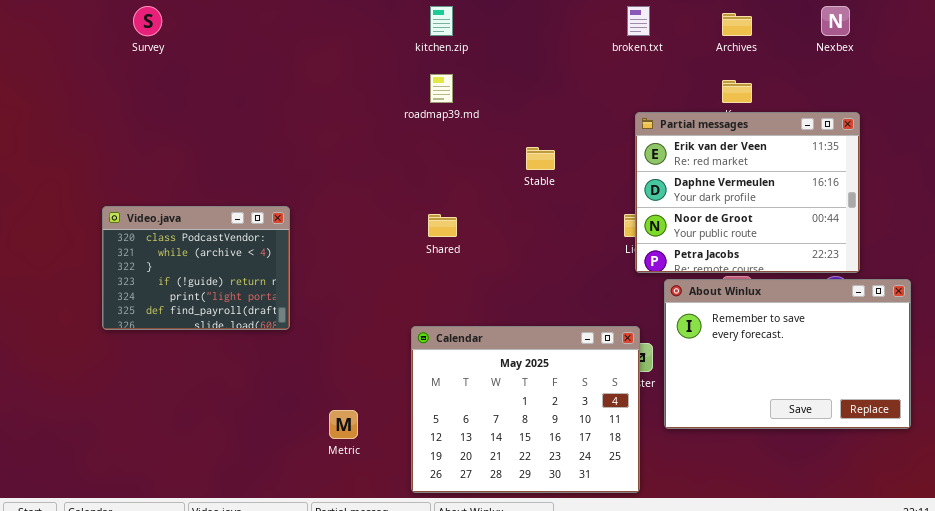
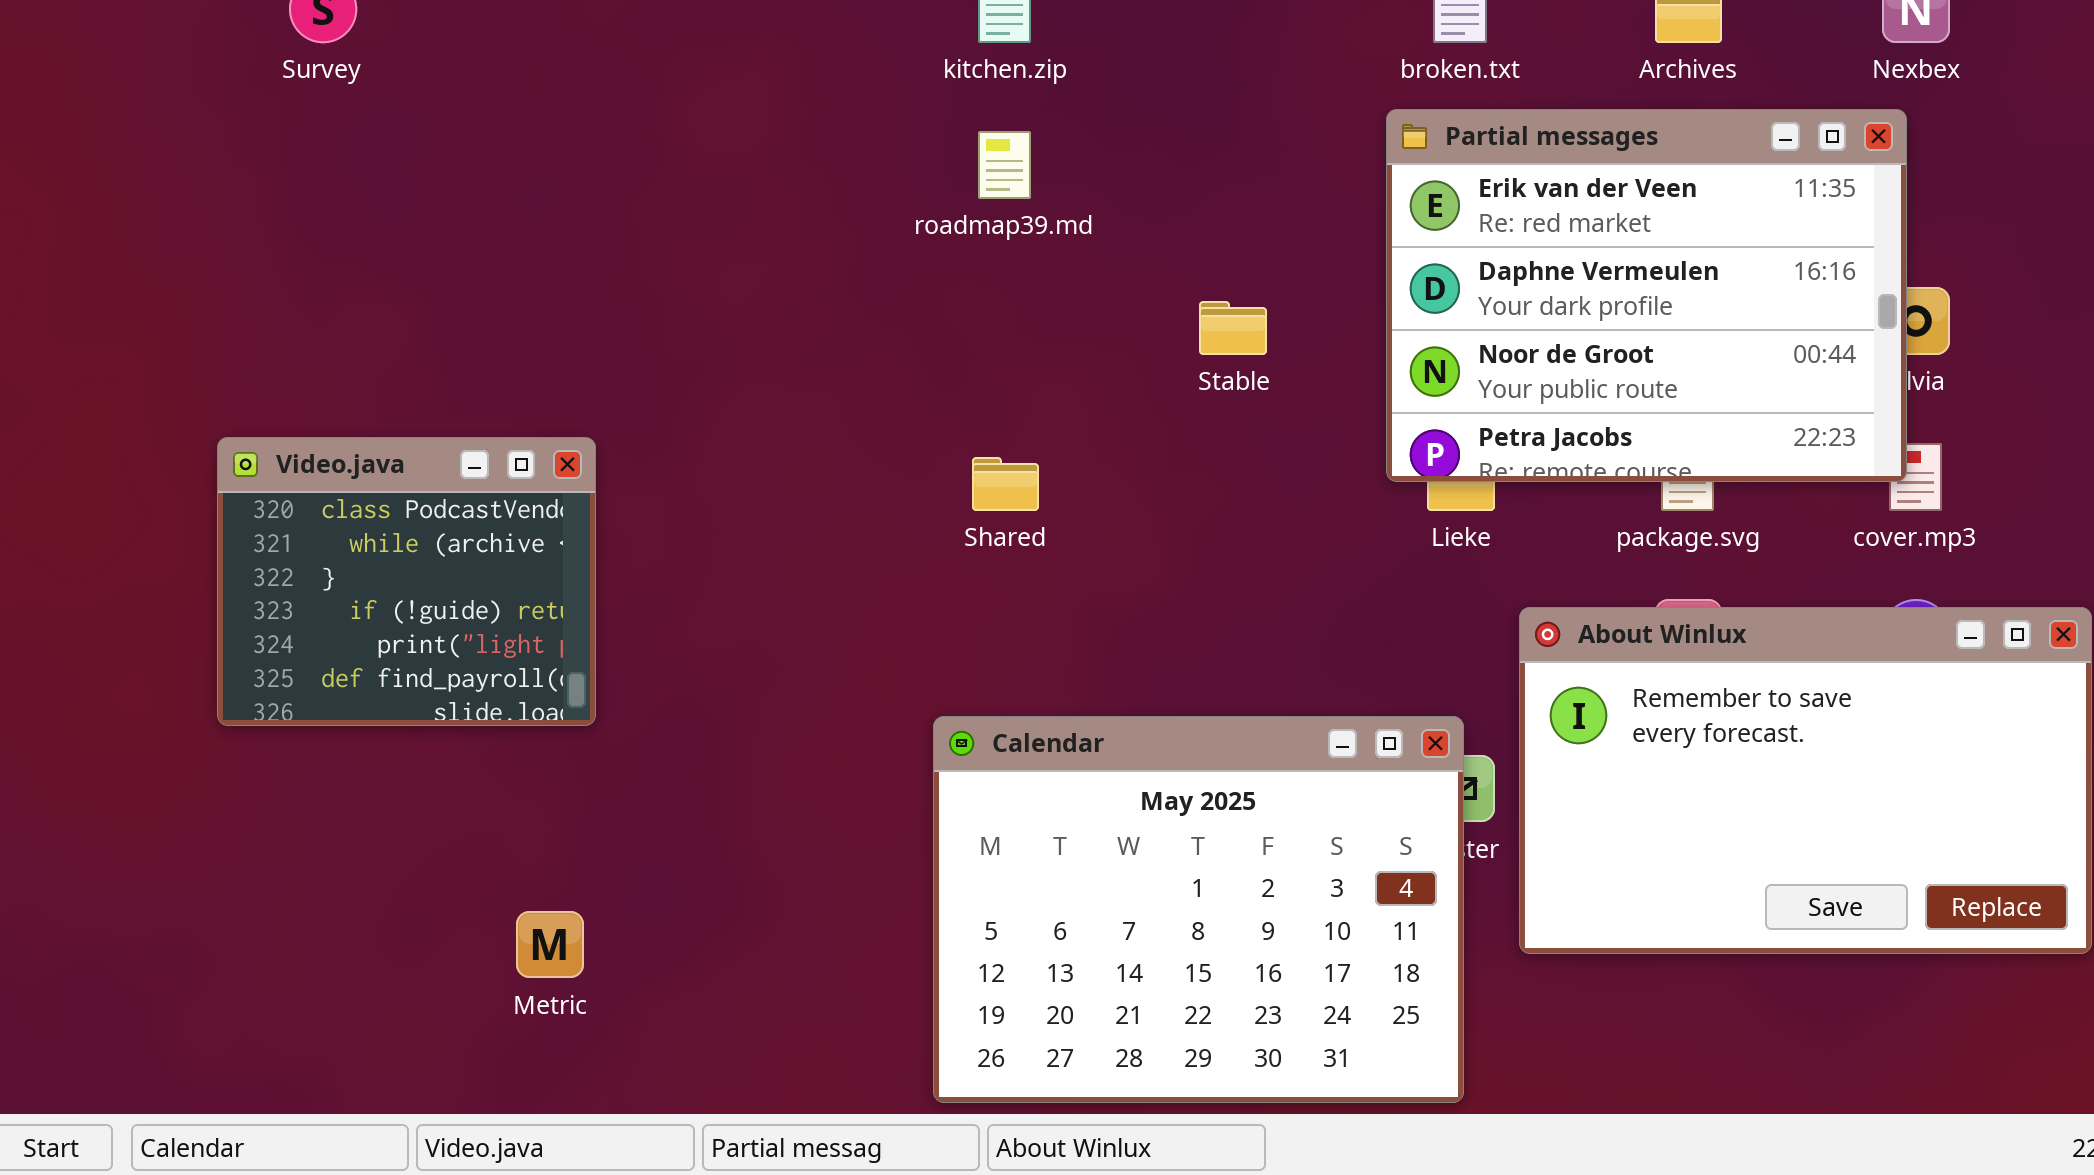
Partial messages: [635,112,860,273] -> [1386,109,1907,482], moved
Video.java: [102,206,290,330] -> [217,437,596,726], resized
Metric: [329,410,358,439] -> [516,911,584,978], moved

